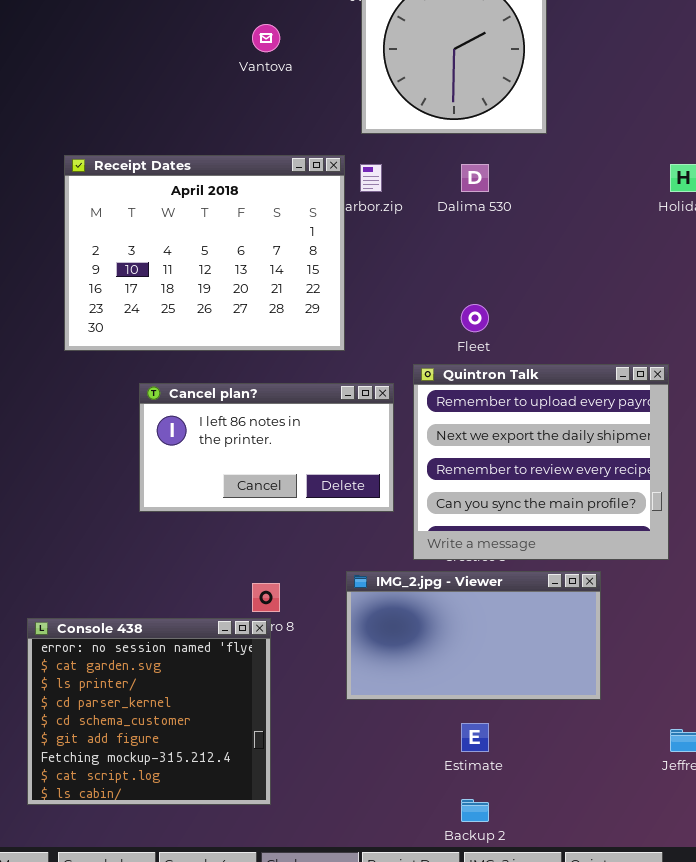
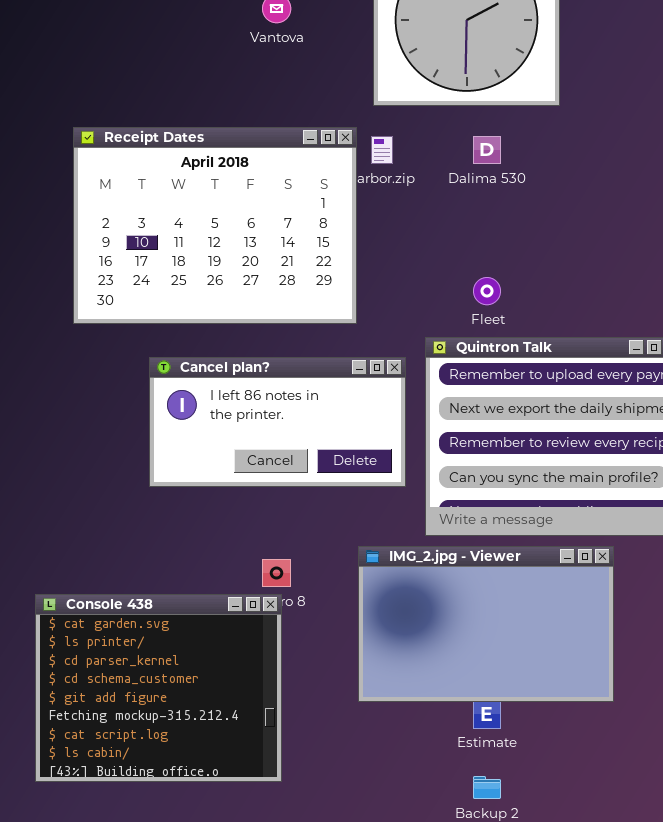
IMG_2.jpg - Viewer: [346,571,601,700] -> [358,546,614,702], resized
Console 438: [27,618,271,805] -> [35,594,282,782], scrolled down 1 row

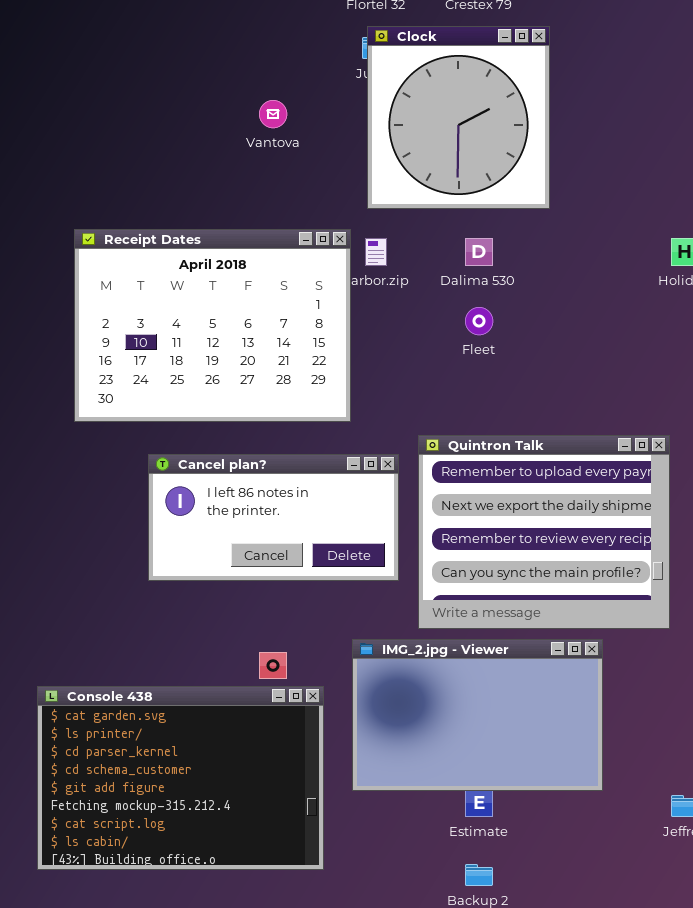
Fleet: [473,277,501,305] -> [465,307,493,335], moved
Console 438: [35,594,282,782] -> [37,686,324,870], resized

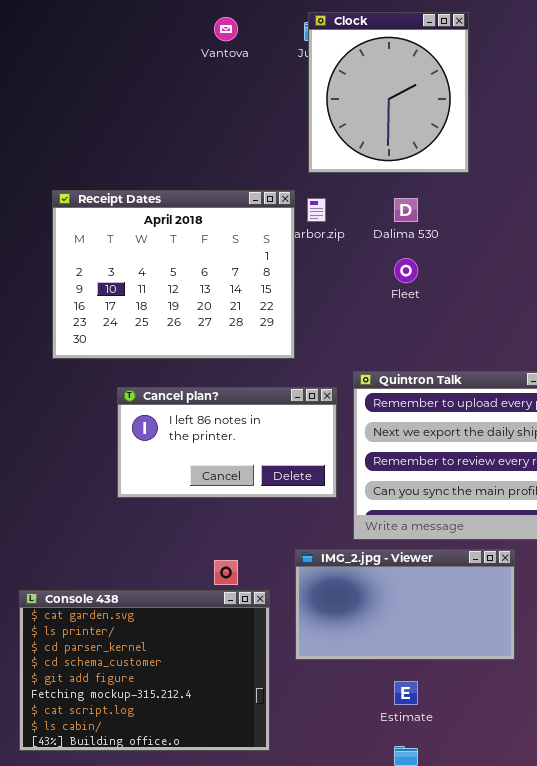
Vantova: [259,100,287,128] -> [214,17,238,41], moved
IMG_2.jpg - Viewer: [352,639,603,791] -> [295,549,515,660], resized

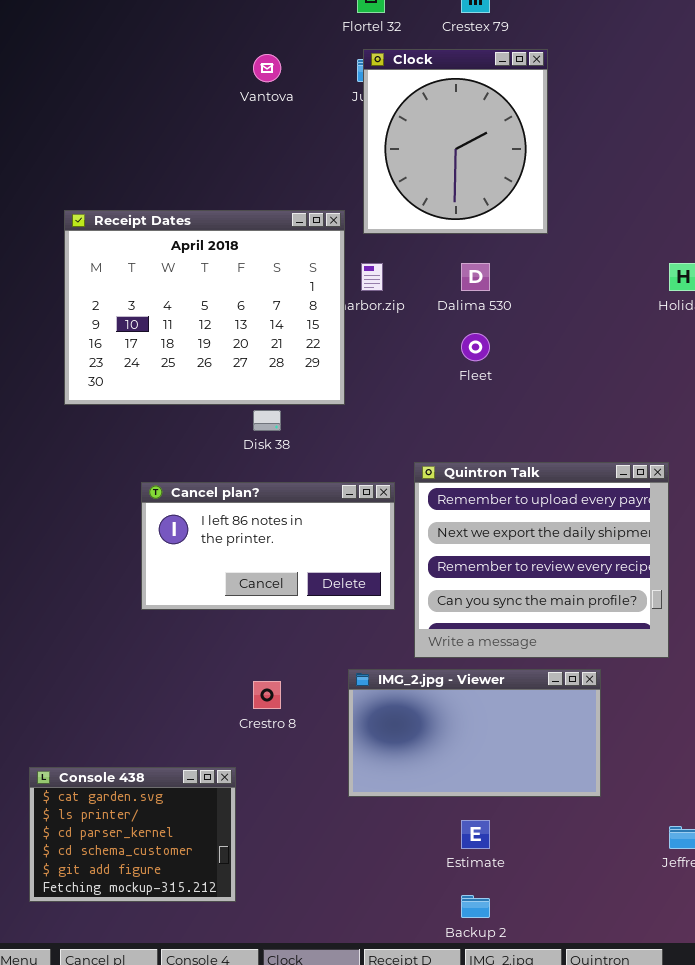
Receipt Dates: [52,190,295,359] -> [64,210,345,405], moved
Console 438: [19,590,270,751] -> [29,767,236,902], resized

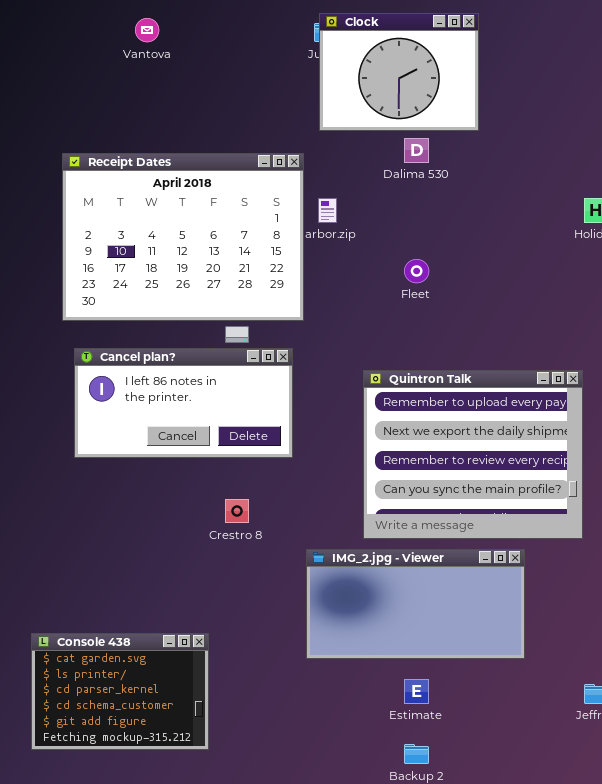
Clock: [363,49,548,234] -> [319,13,479,131], resized
Vantova: [253,54,281,82] -> [135,18,159,42], moved
Dalima 530: [461,263,490,291] -> [404,138,429,163], moved
Cancel plan?: [141,482,395,610] -> [74,348,293,458], moved
Crestro 8: [253,681,281,709] -> [225,499,249,523], moved

